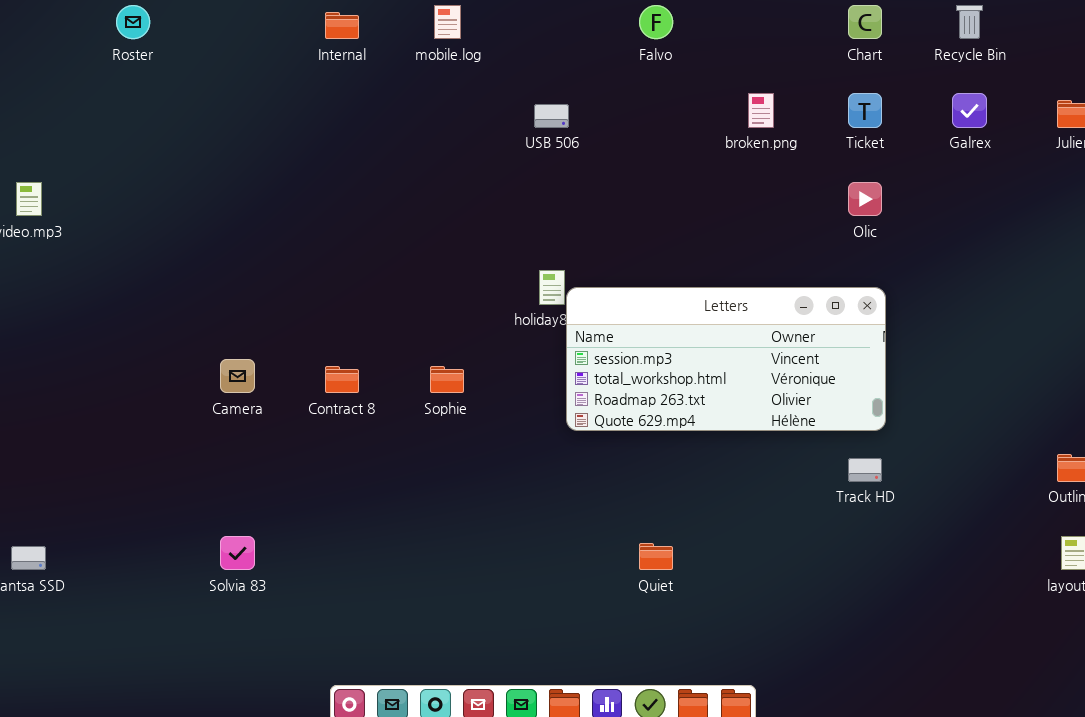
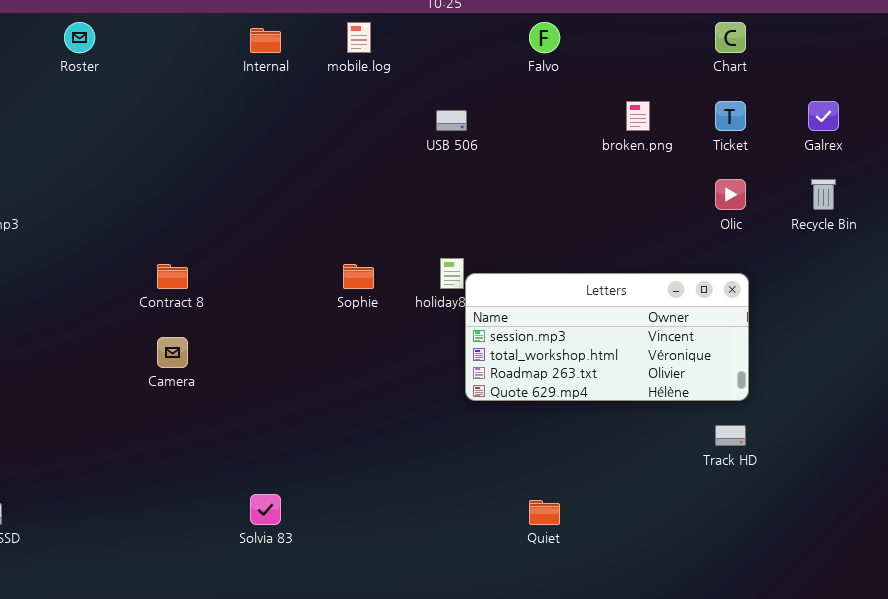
Recycle Bin: [956,5,983,39] -> [811,179,836,210], moved
Contract 8: [325,366,359,393] -> [157,264,188,289], moved
Sophie: [430,366,464,393] -> [343,264,374,289], moved
Solvia 83: [220,536,255,570] -> [250,494,281,525], moved

